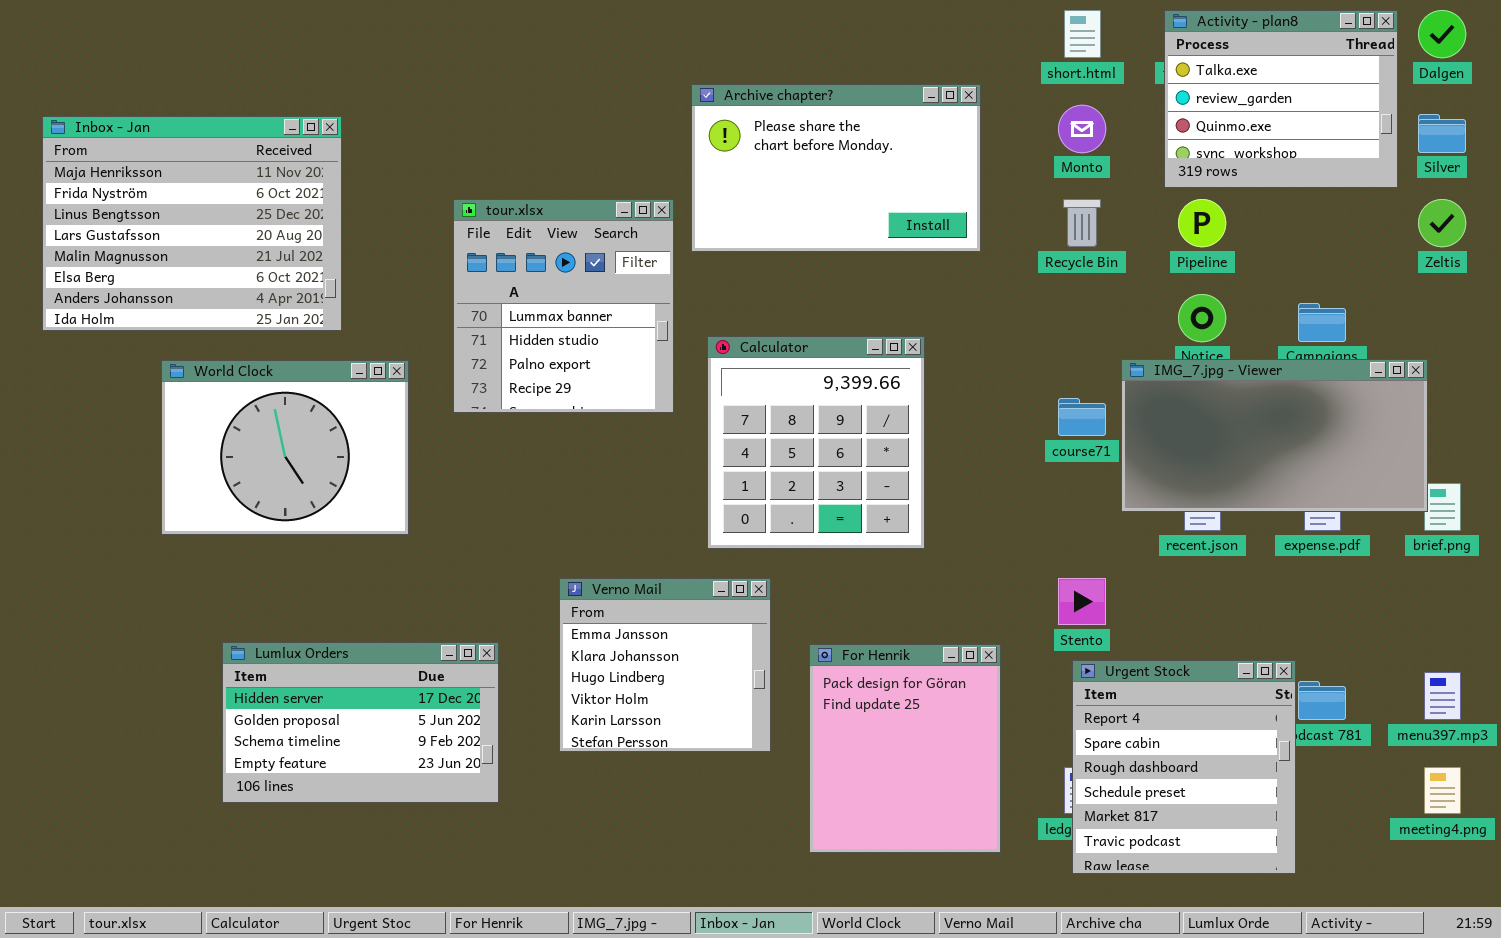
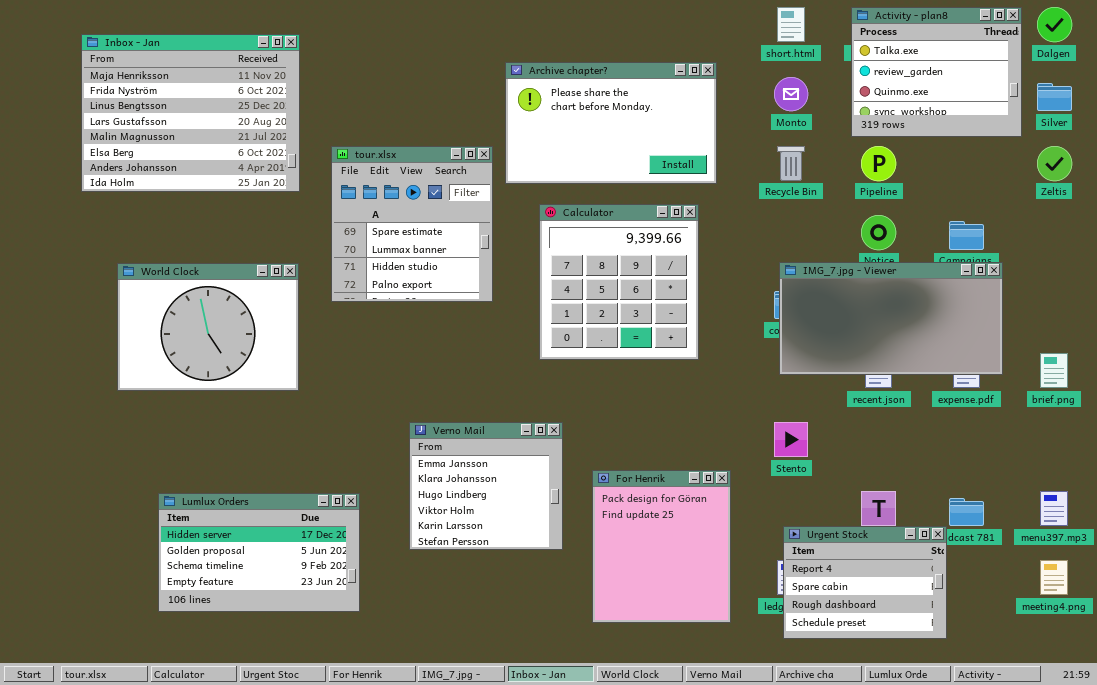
Inbox - Jan: [42,116,342,331] -> [81,34,300,192], moved
tour.xlsx: [453,199,674,413] -> [331,146,493,302], scrolled up 1 row
Calculator: [707,336,925,549] -> [539,204,699,360], moved
IMG_7.jpg - Viewer: [1121,359,1428,512] -> [779,262,1003,375], moved
Lumlux Orders: [222,642,499,803] -> [158,493,360,612], moved
Urgent Stock: [1072,660,1296,874] -> [783,526,947,639], resized

